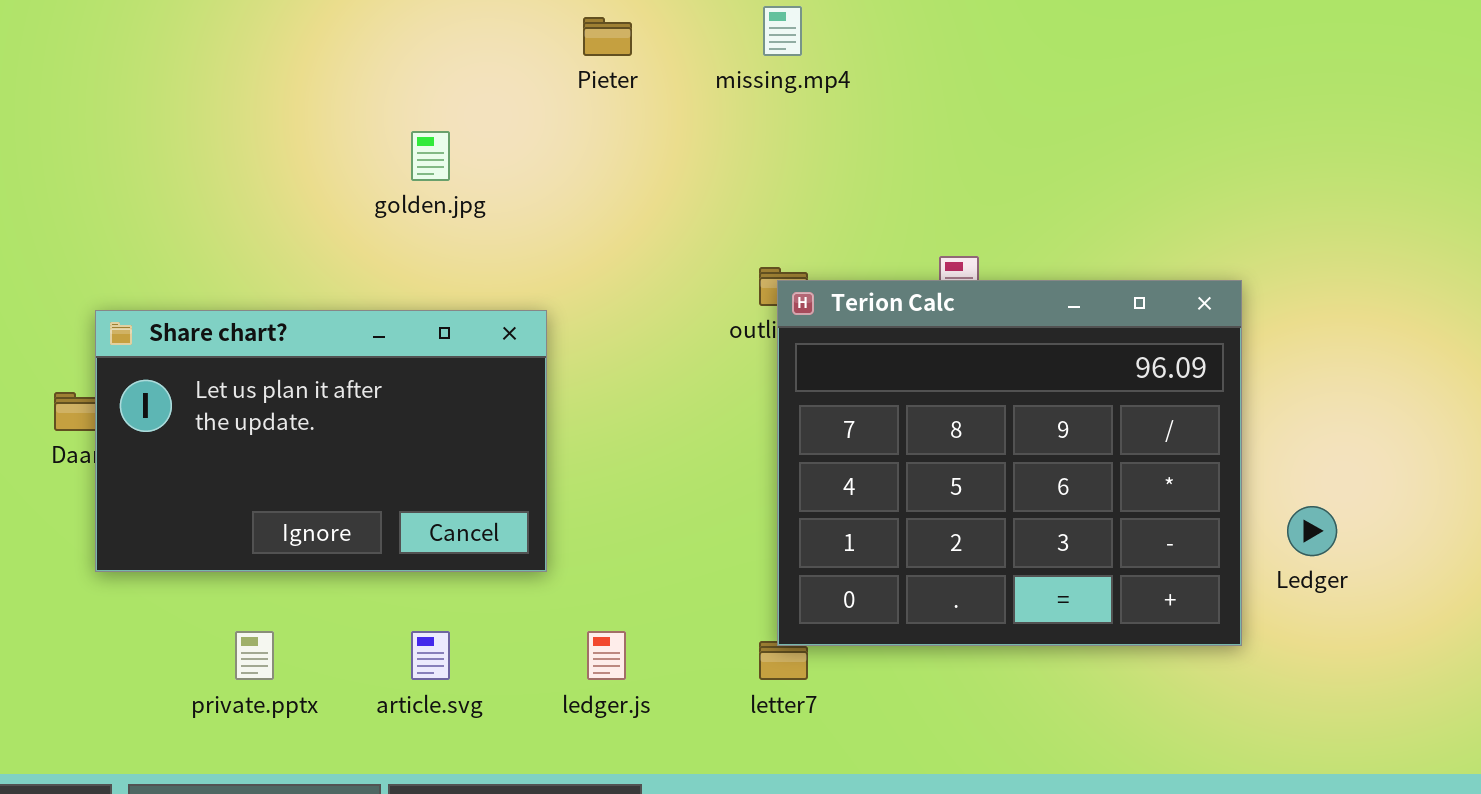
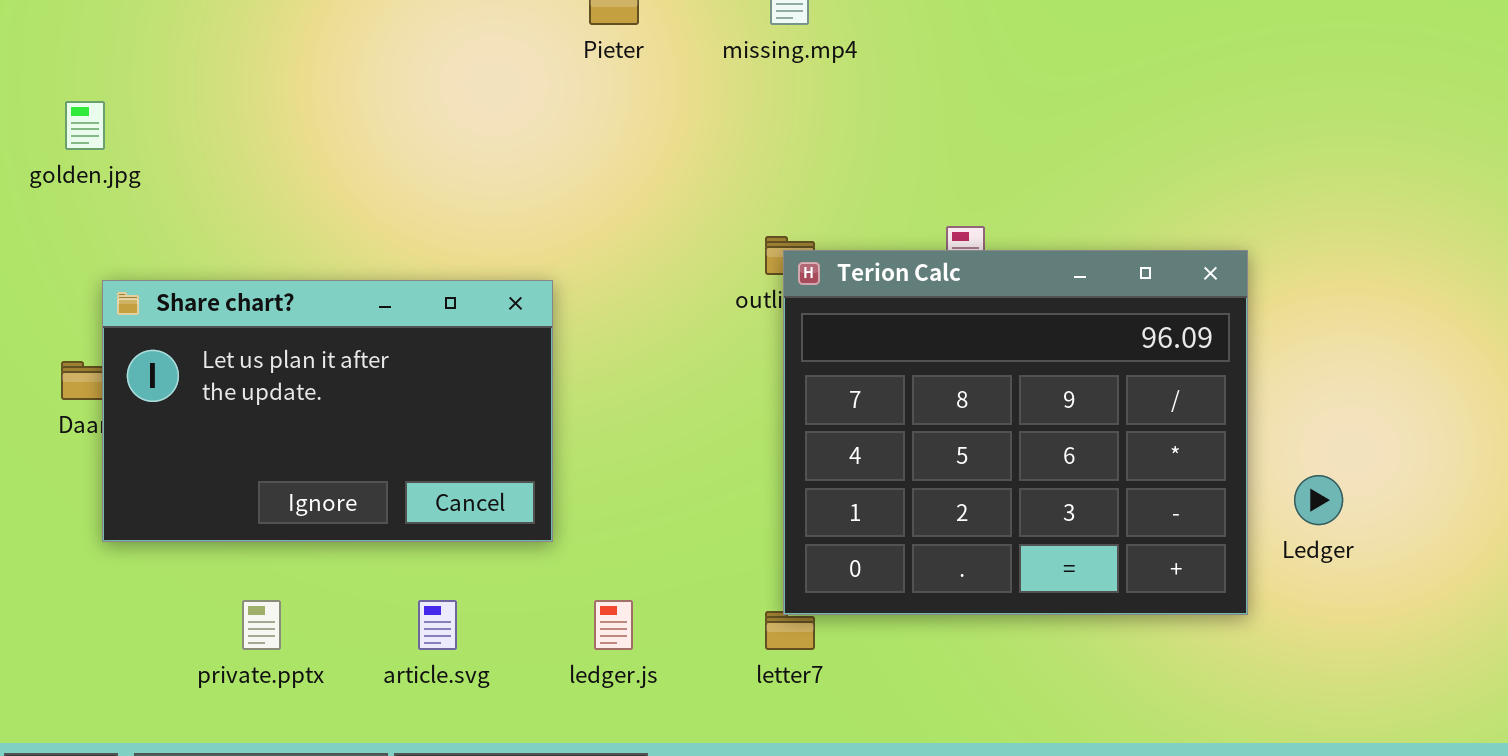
golden.jpg: [411,131,450,181] -> [65,101,105,150], moved

